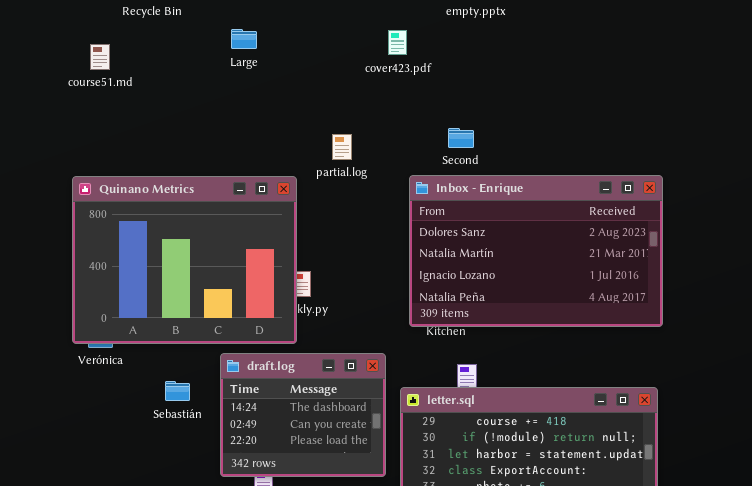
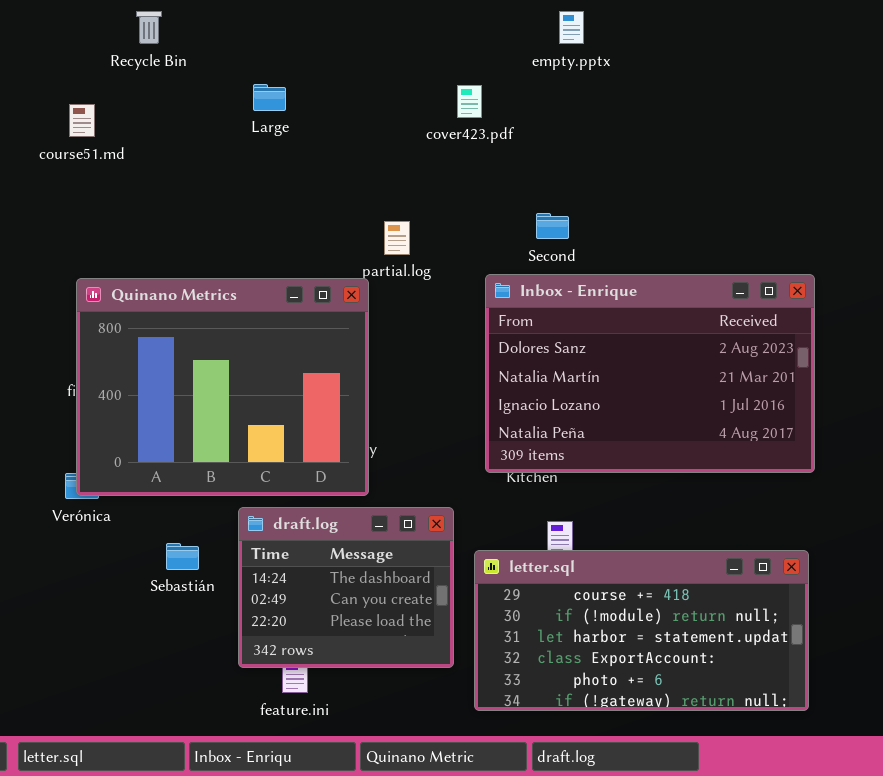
Quinano Metrics: [72,176,297,344] -> [76,278,369,496], moved

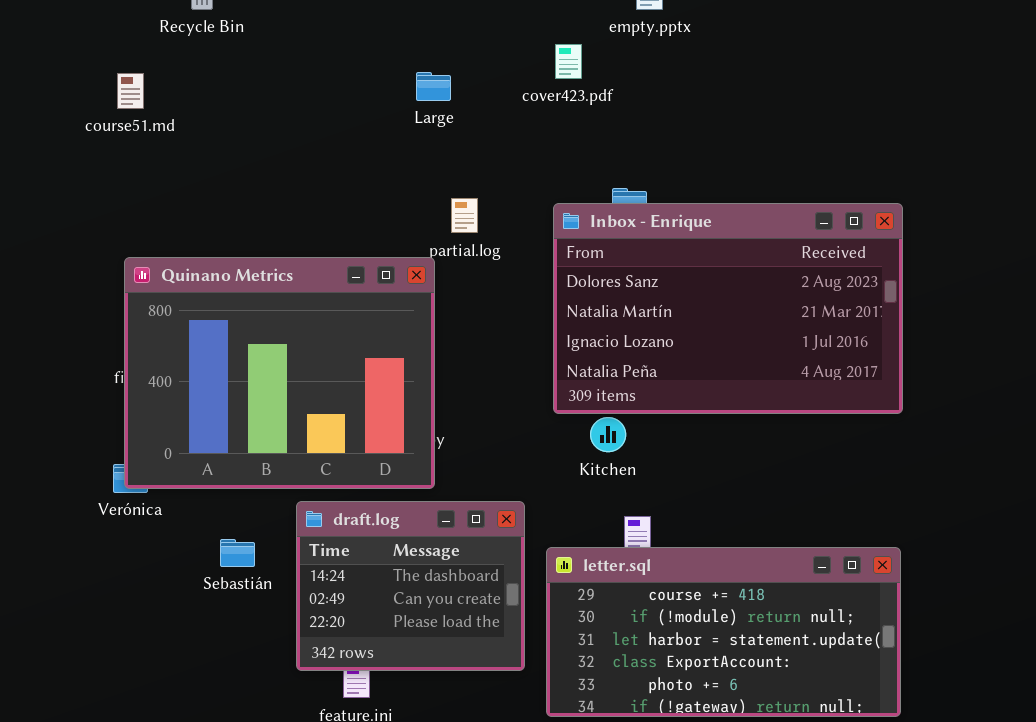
Large: [253,84,286,111] -> [416,72,451,101], moved
cover423.pdf: [457,85,482,118] -> [555,44,582,79], moved
Inbox - Enrique: [485,274,815,473] -> [553,203,903,414], moved

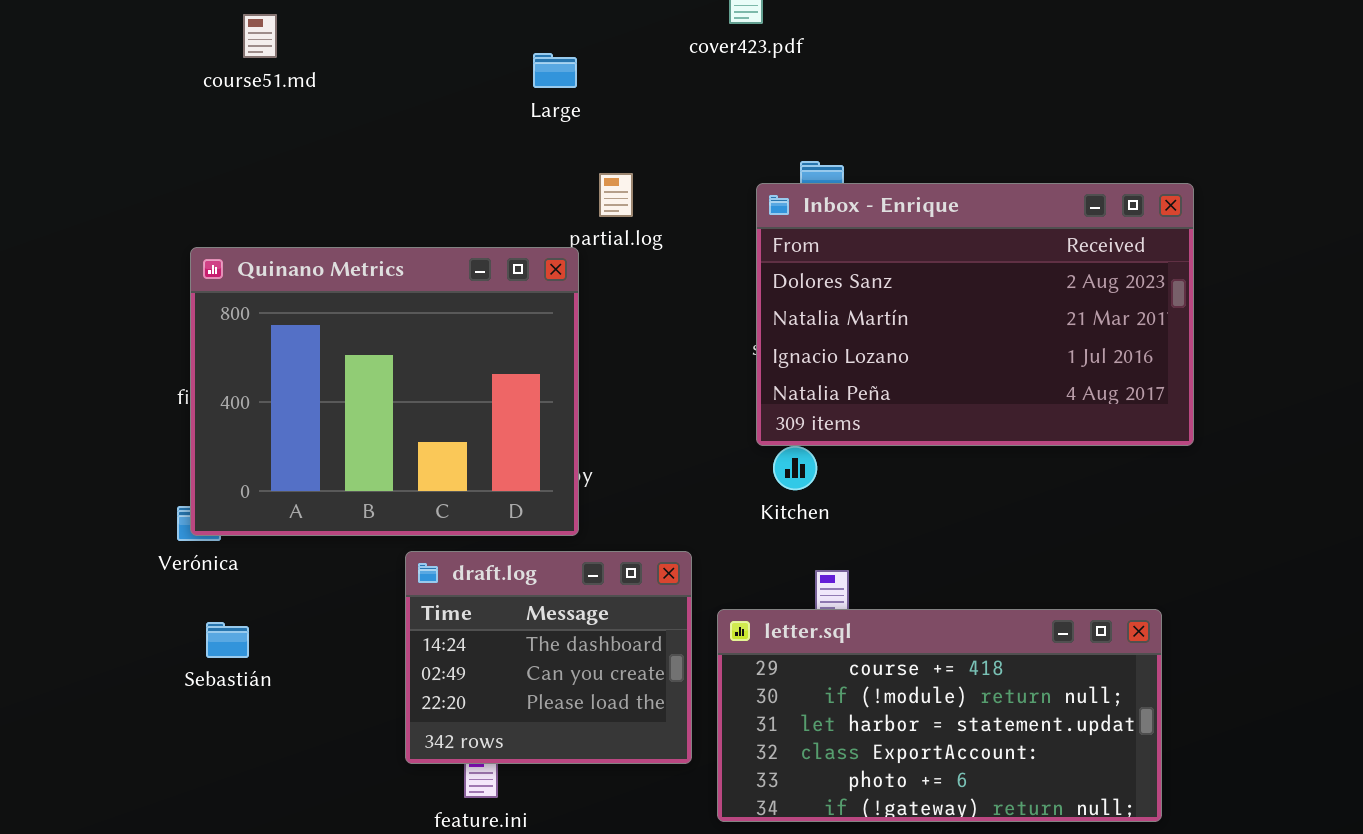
Large: [416,72,451,101] -> [533,53,577,88], moved
course51.md: [117,73,144,109] -> [243,14,277,58], moved
Inbox - Enrique: [553,203,903,414] -> [756,183,1194,446], moved
Sebastián: [220,539,255,567] -> [206,622,249,658], moved

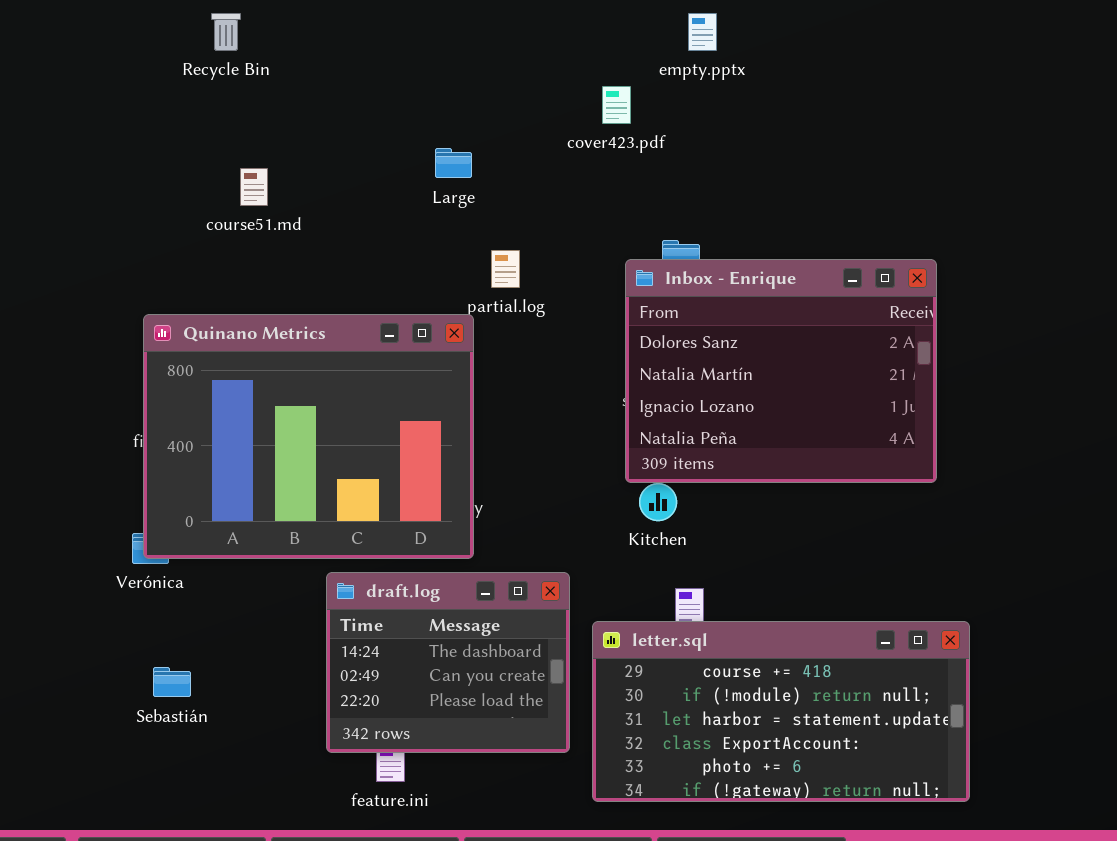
course51.md: [243,14,277,58] -> [240,168,268,206], moved
Inbox - Enrique: [756,183,1194,446] -> [625,259,937,483], resized
Sebastián: [206,622,249,658] -> [153,667,191,697], moved

